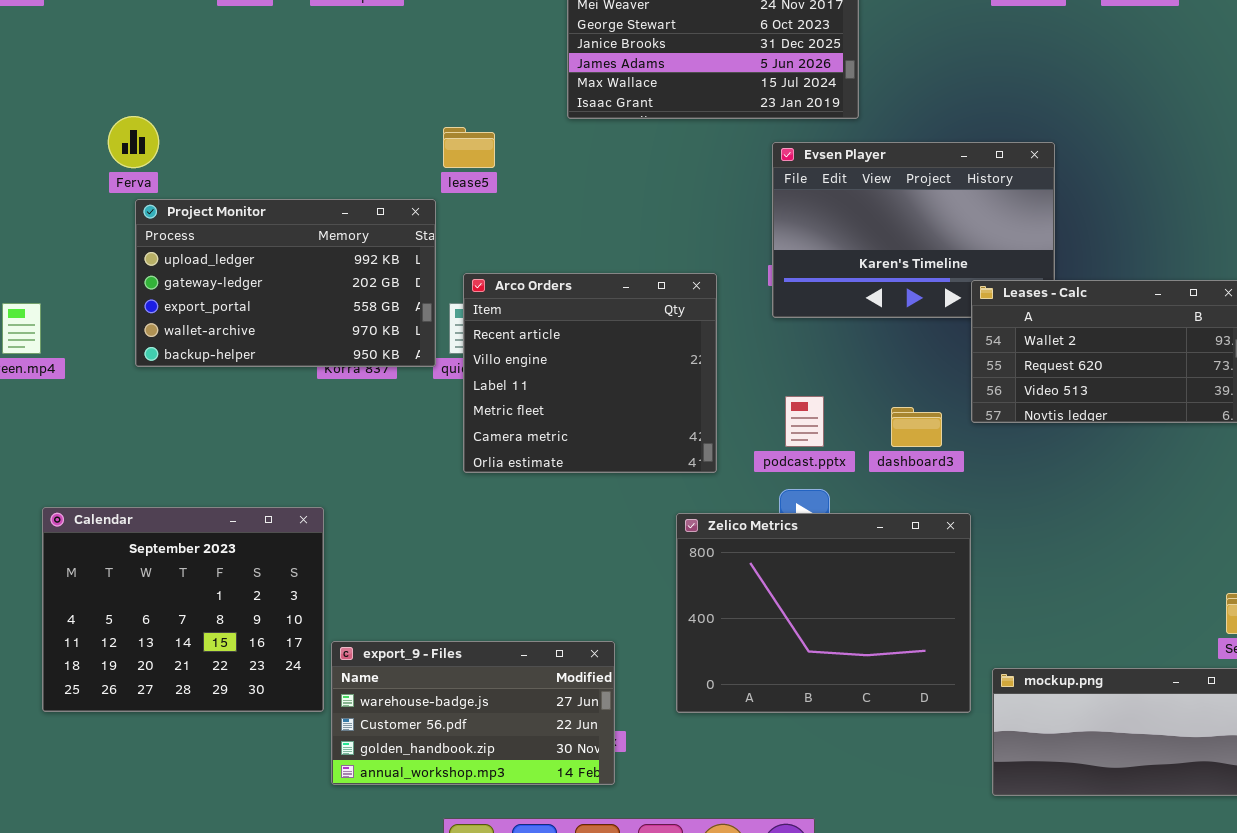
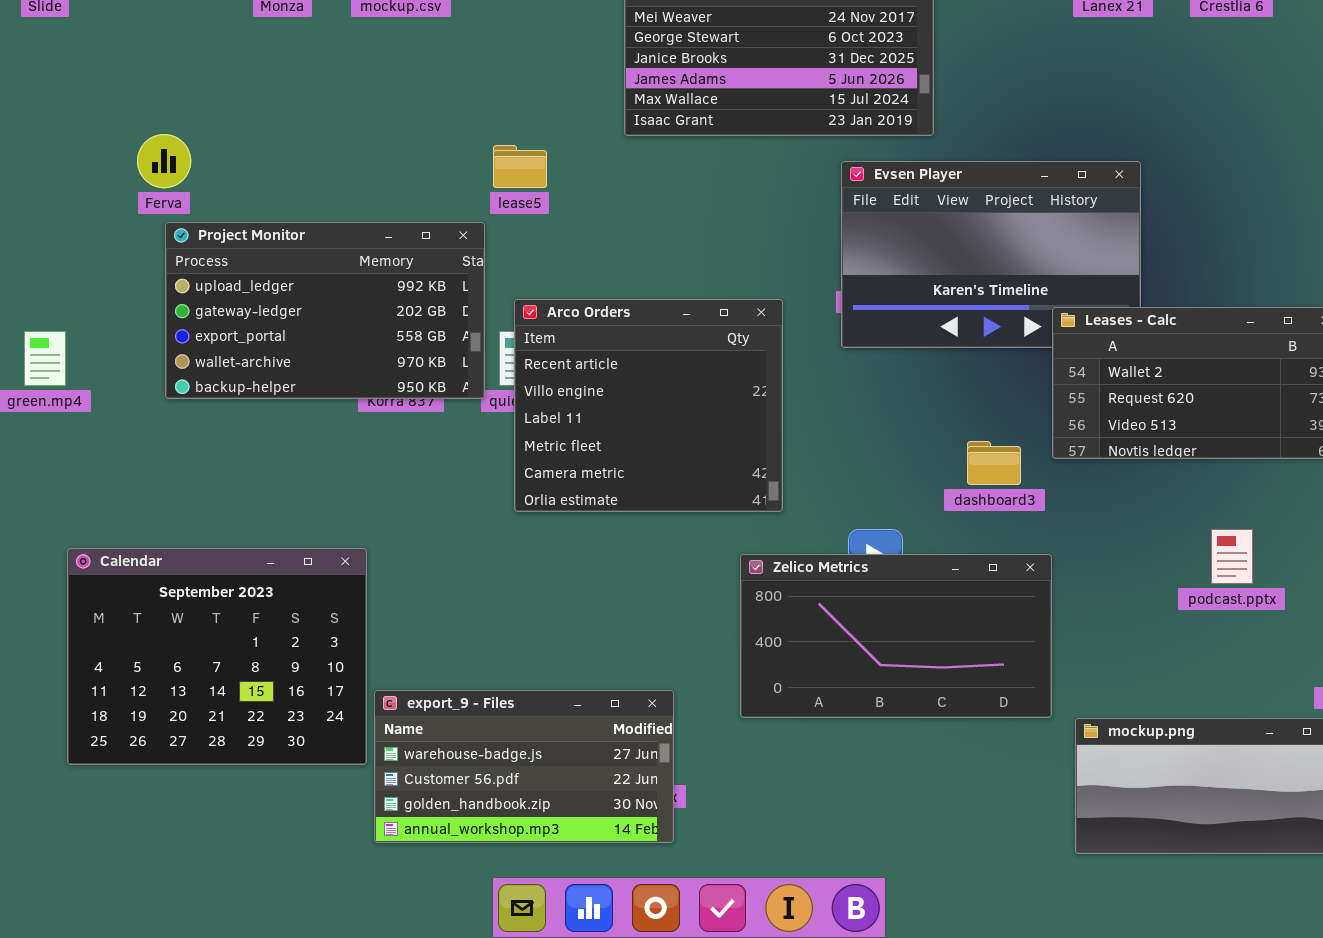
podcast.pptx: [785,396,824,447] -> [1211,529,1253,584], moved
Zelico Metrics: [676,513,971,713] -> [740,554,1052,718], resized

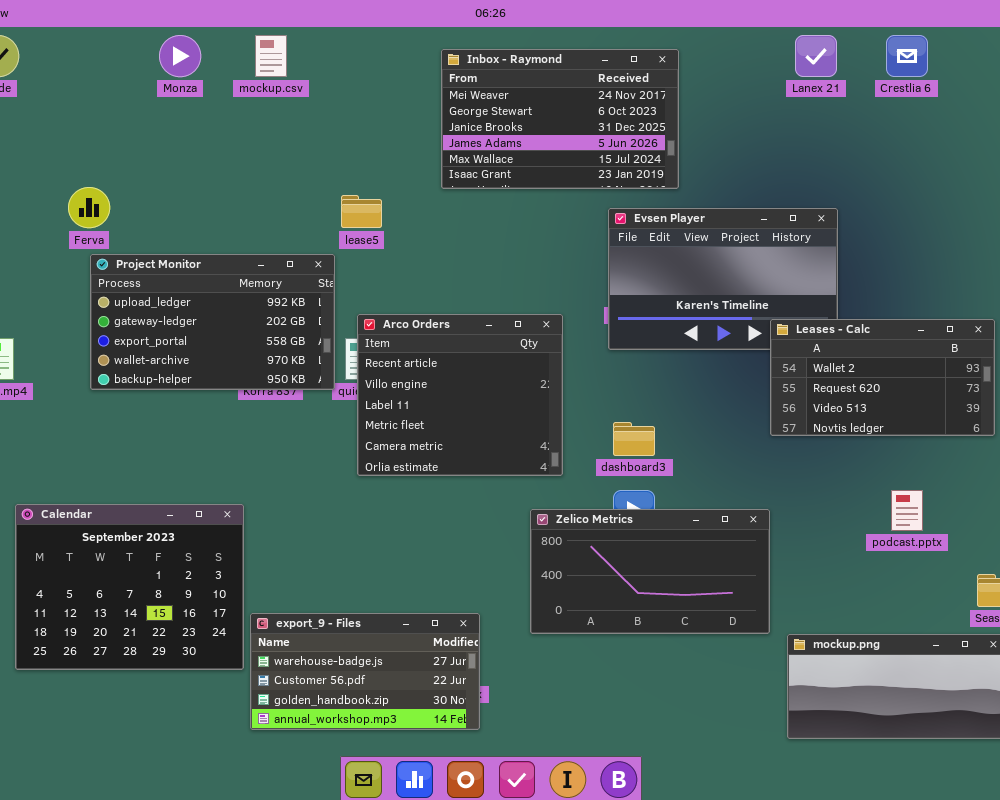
dashboard3: [967,441,1021,485] -> [613,422,655,456], moved

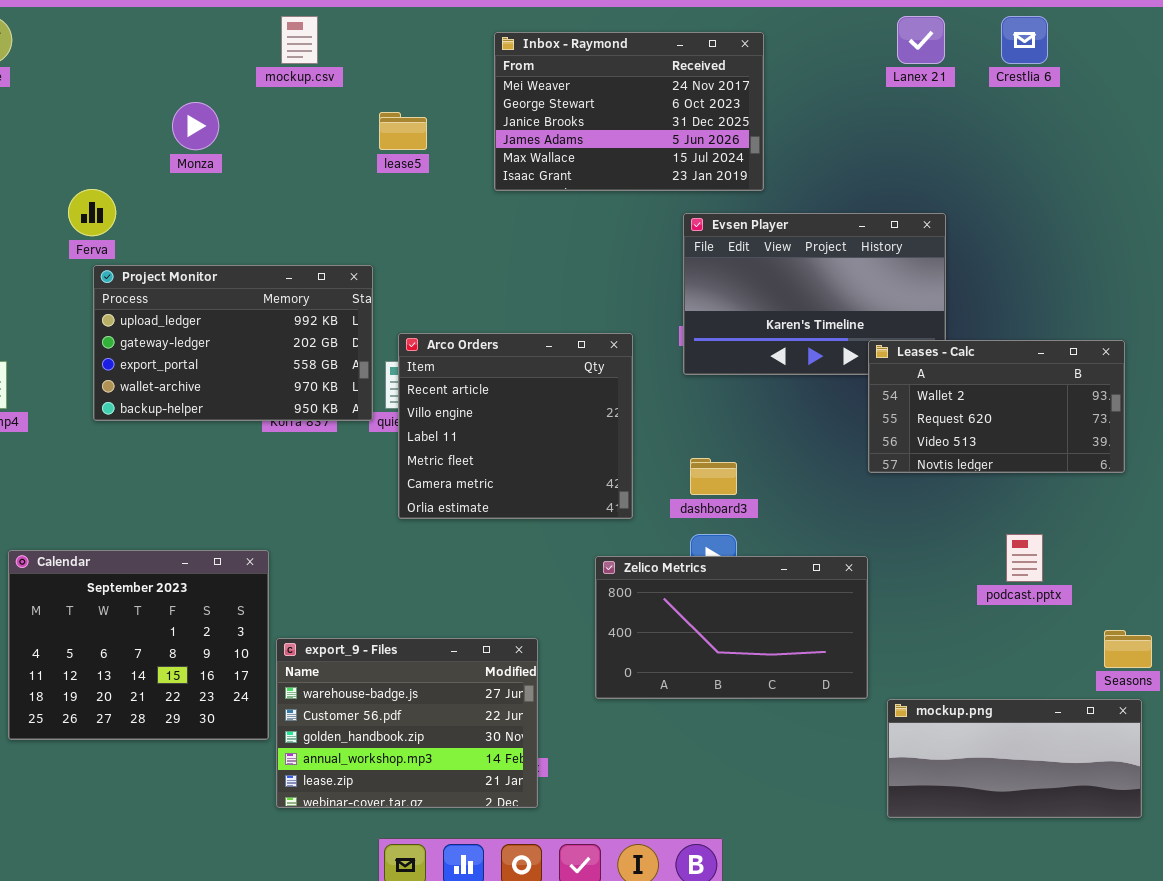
Monza: [159,35,201,77] -> [172,102,219,150], moved
lease5: [341,195,382,228] -> [379,112,427,150], moved
export_9 - Files: [250,613,480,730] -> [276,638,538,808], resized

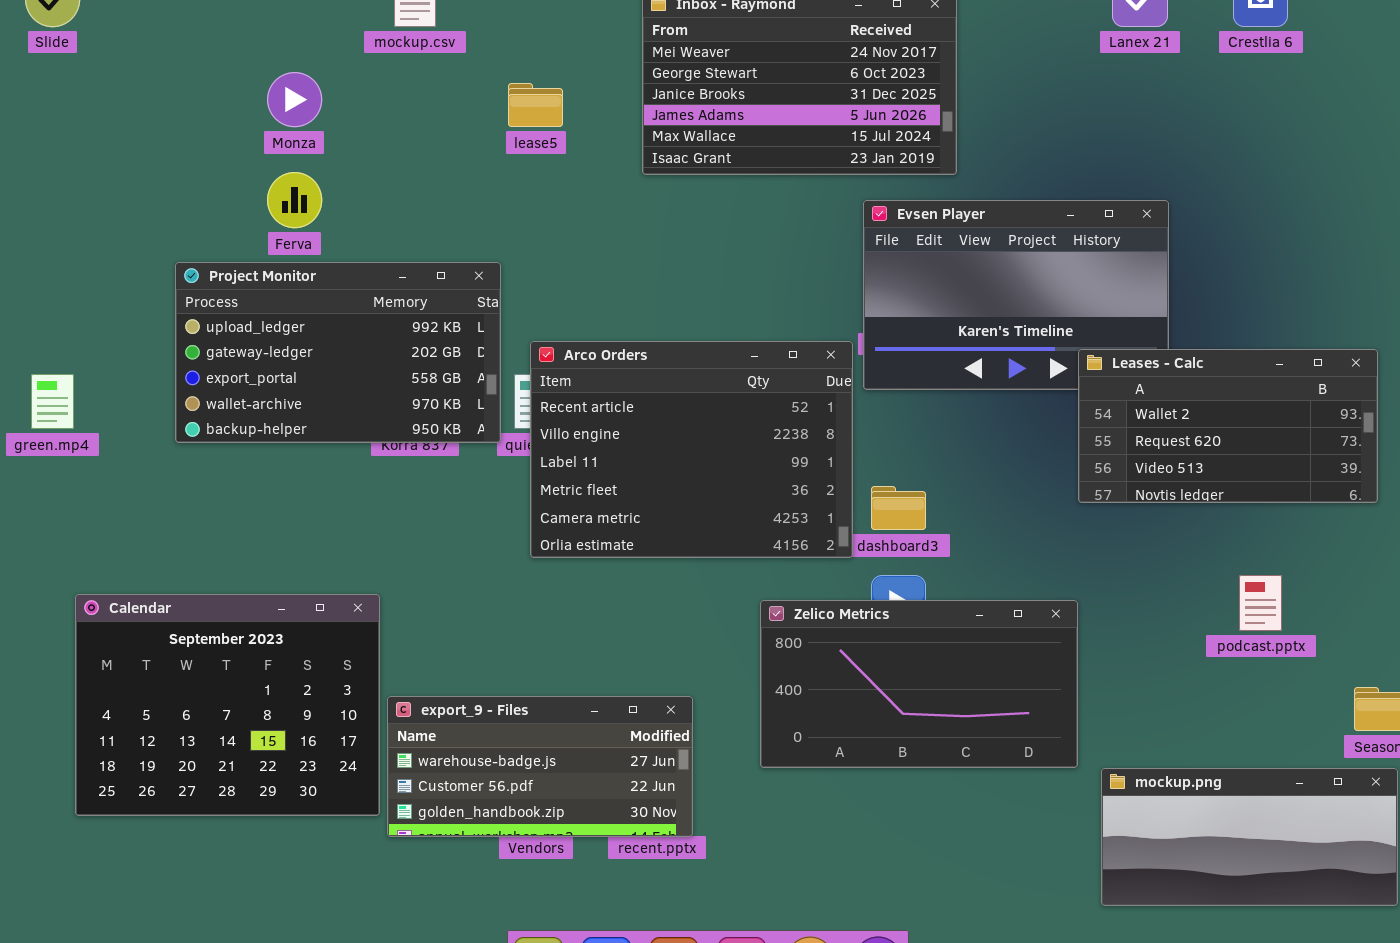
Ferva: [68,189,116,236] -> [267,172,322,228], moved
Arco Orders: [398,333,633,519] -> [530,341,853,558], resized
export_9 - Files: [276,638,538,808] -> [387,696,693,837], resized

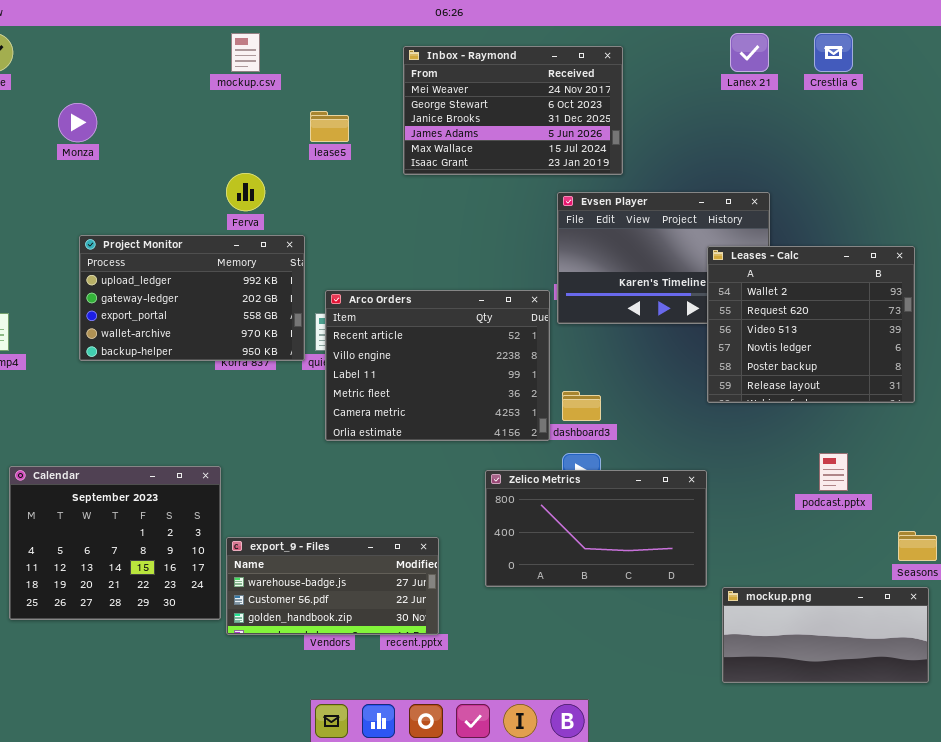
Monza: [267,72,322,127] -> [58,103,97,142], moved
Ferva: [267,172,322,228] -> [226,173,265,211], moved
Leases - Calc: [1078,349,1378,503] -> [707,246,915,403], resized

